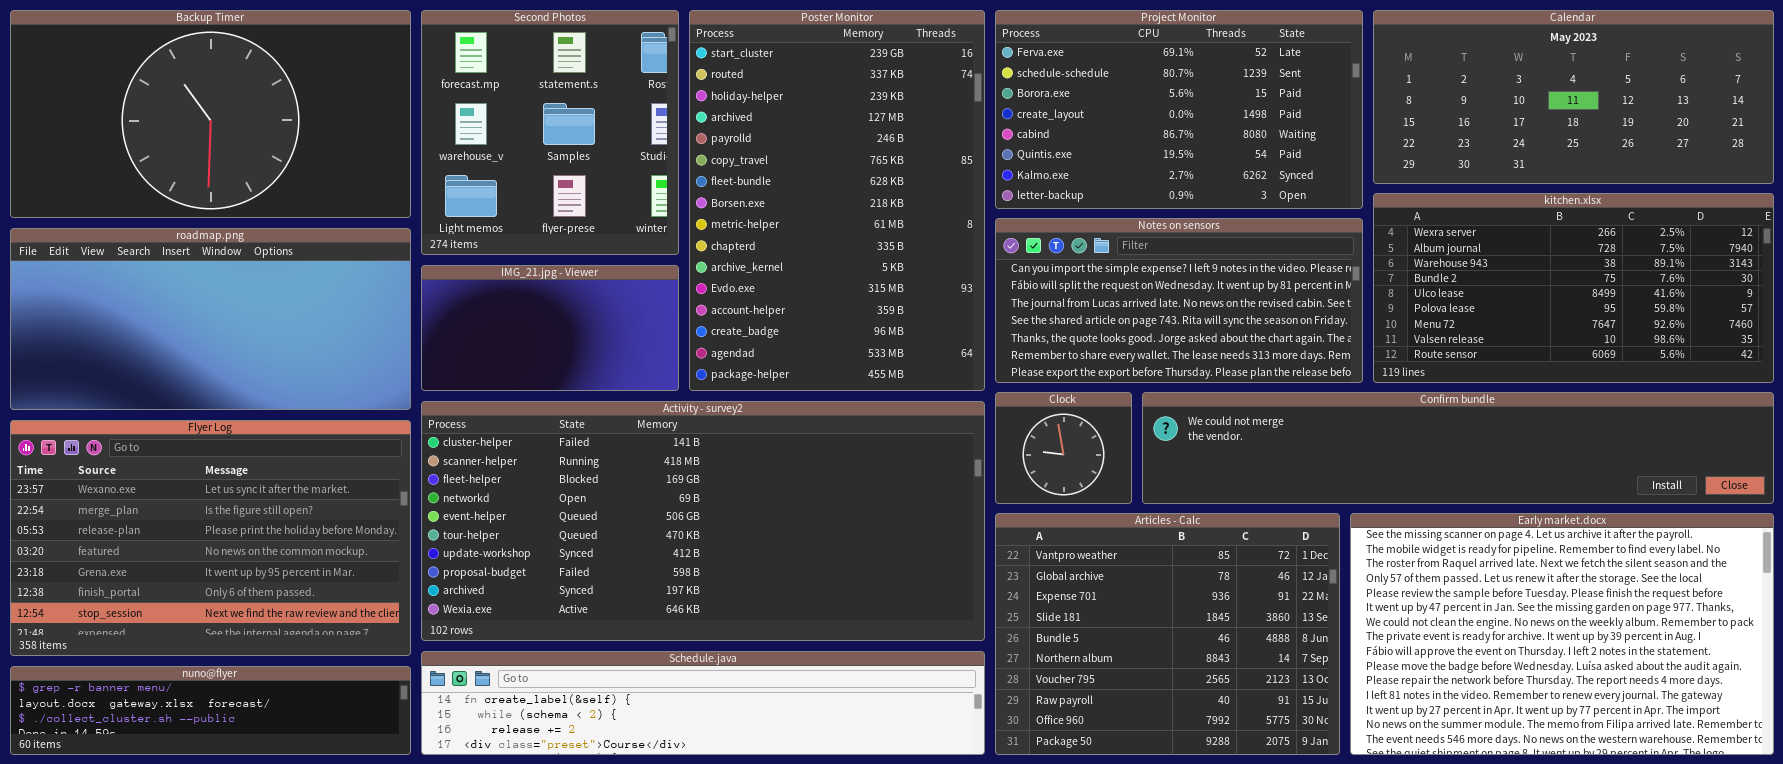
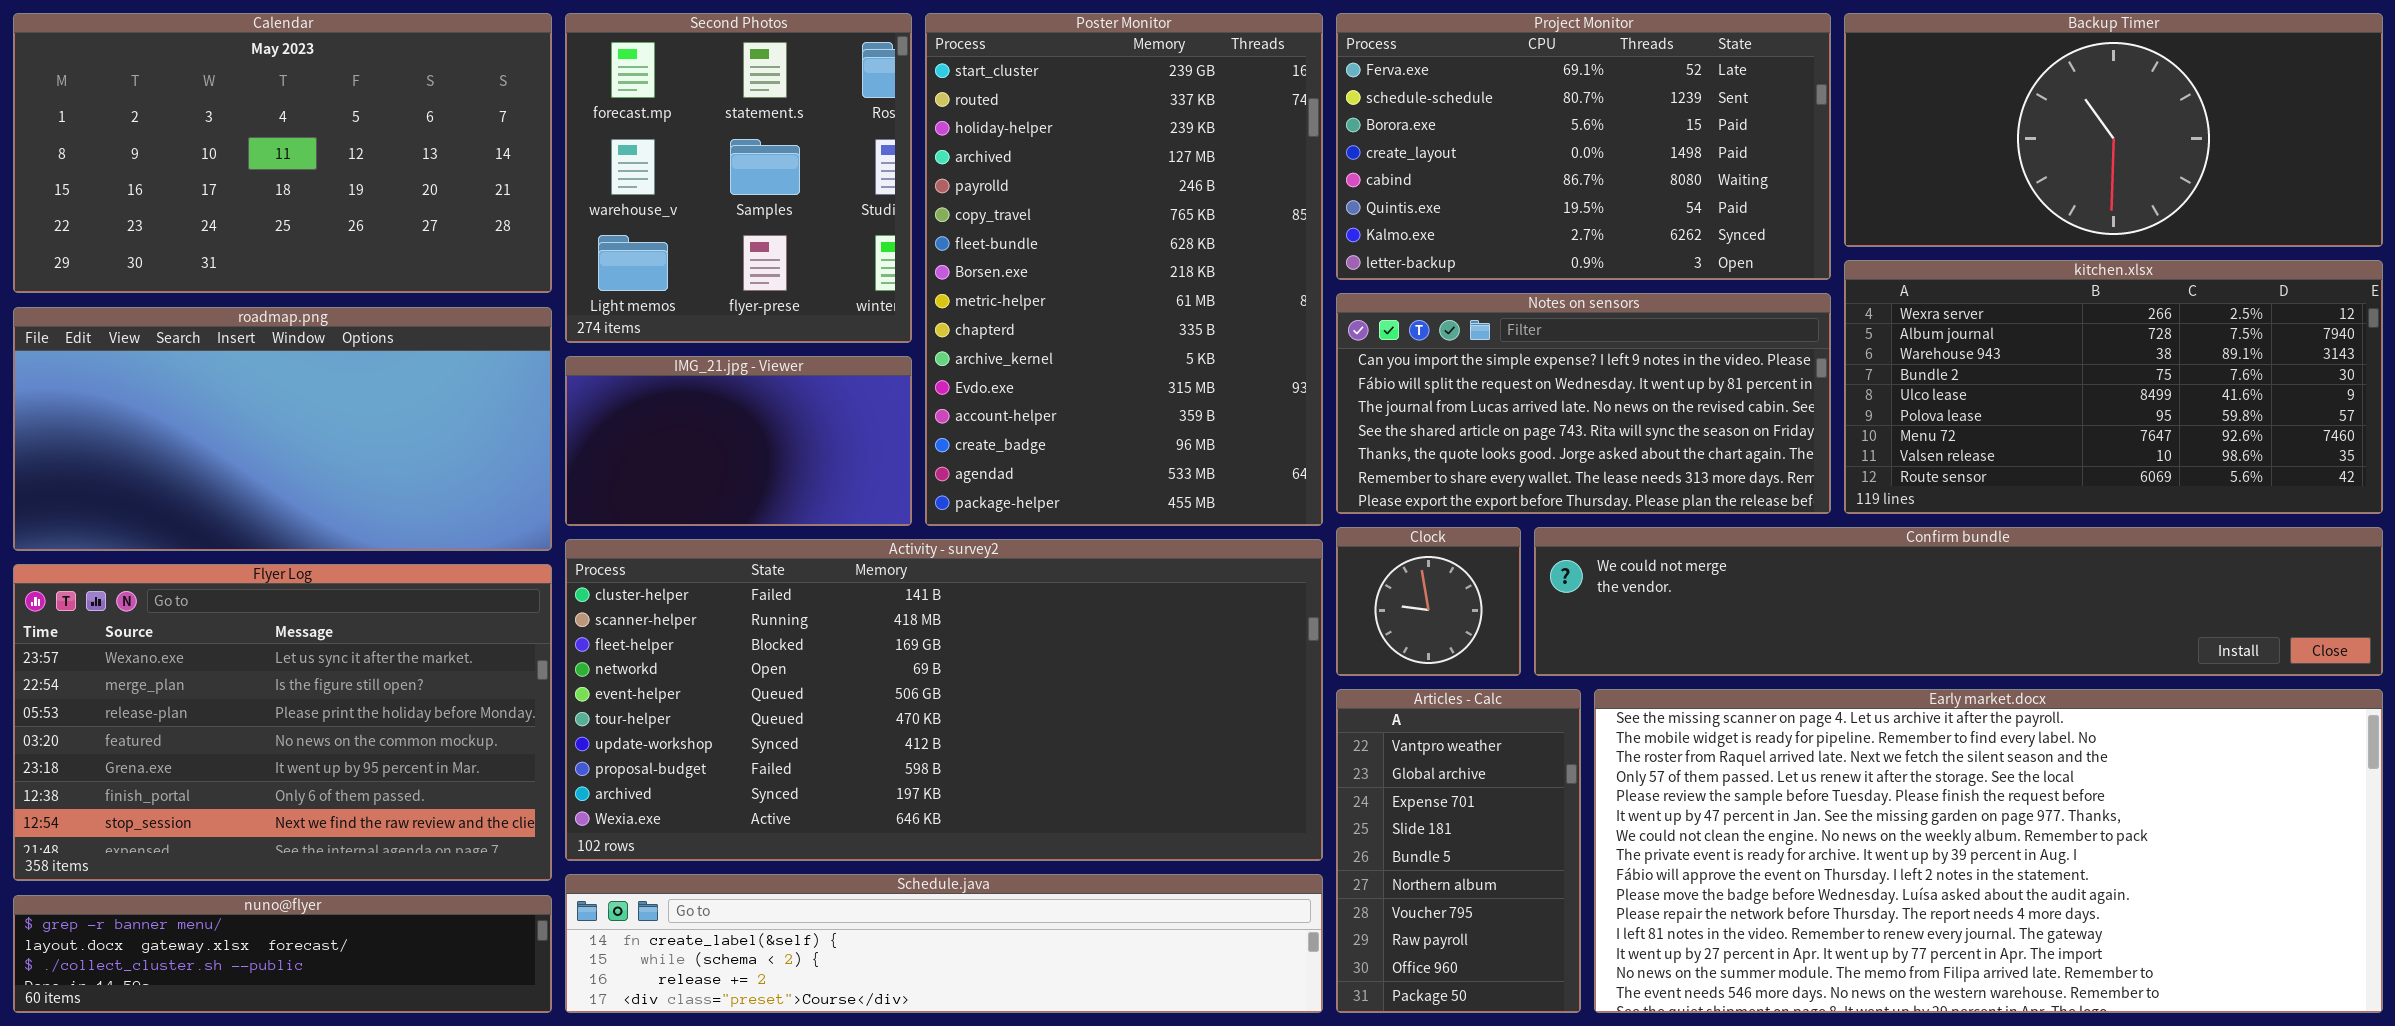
Backup Timer: [10,10,411,218] -> [1844,13,2383,247], moved, resized
Calendar: [1373,10,1774,184] -> [13,13,552,293], moved, resized
Articles - Calc: [995,513,1340,755] -> [1336,689,1581,1013], resized
Early market.docx: [1350,513,1774,755] -> [1594,689,2383,1013], resized

